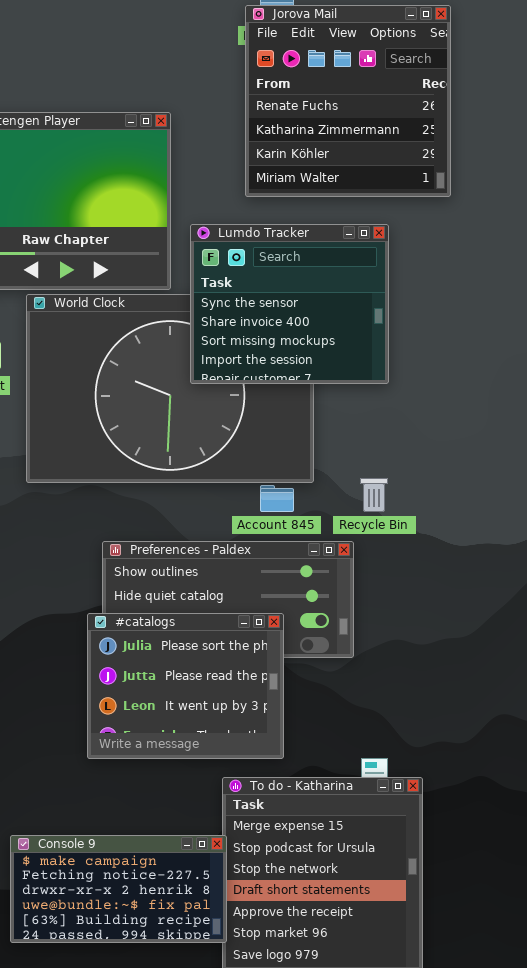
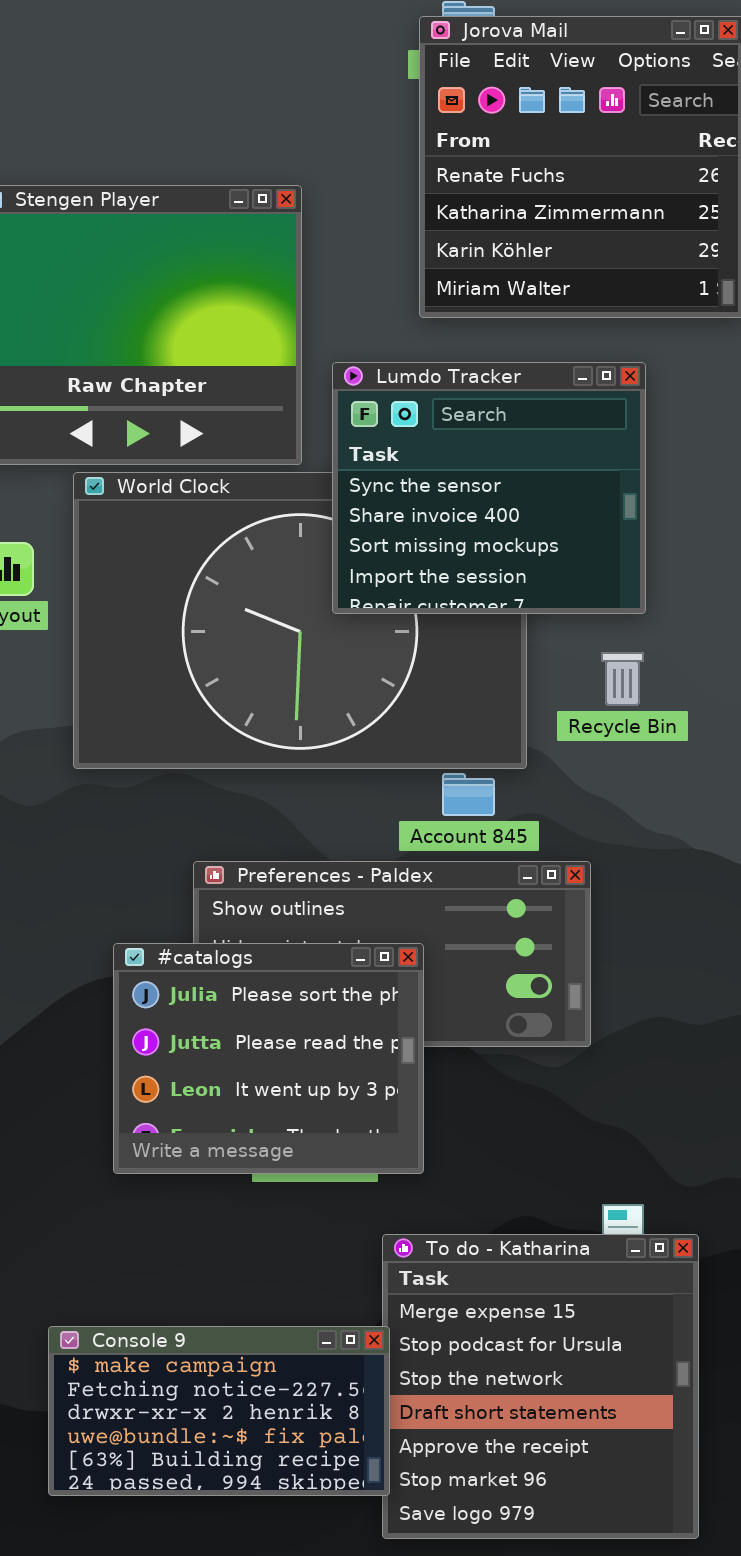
Recycle Bin: [360,478,388,512] -> [601,652,644,706], moved
#catalogs: [87,613,284,759] -> [113,943,424,1174], moved

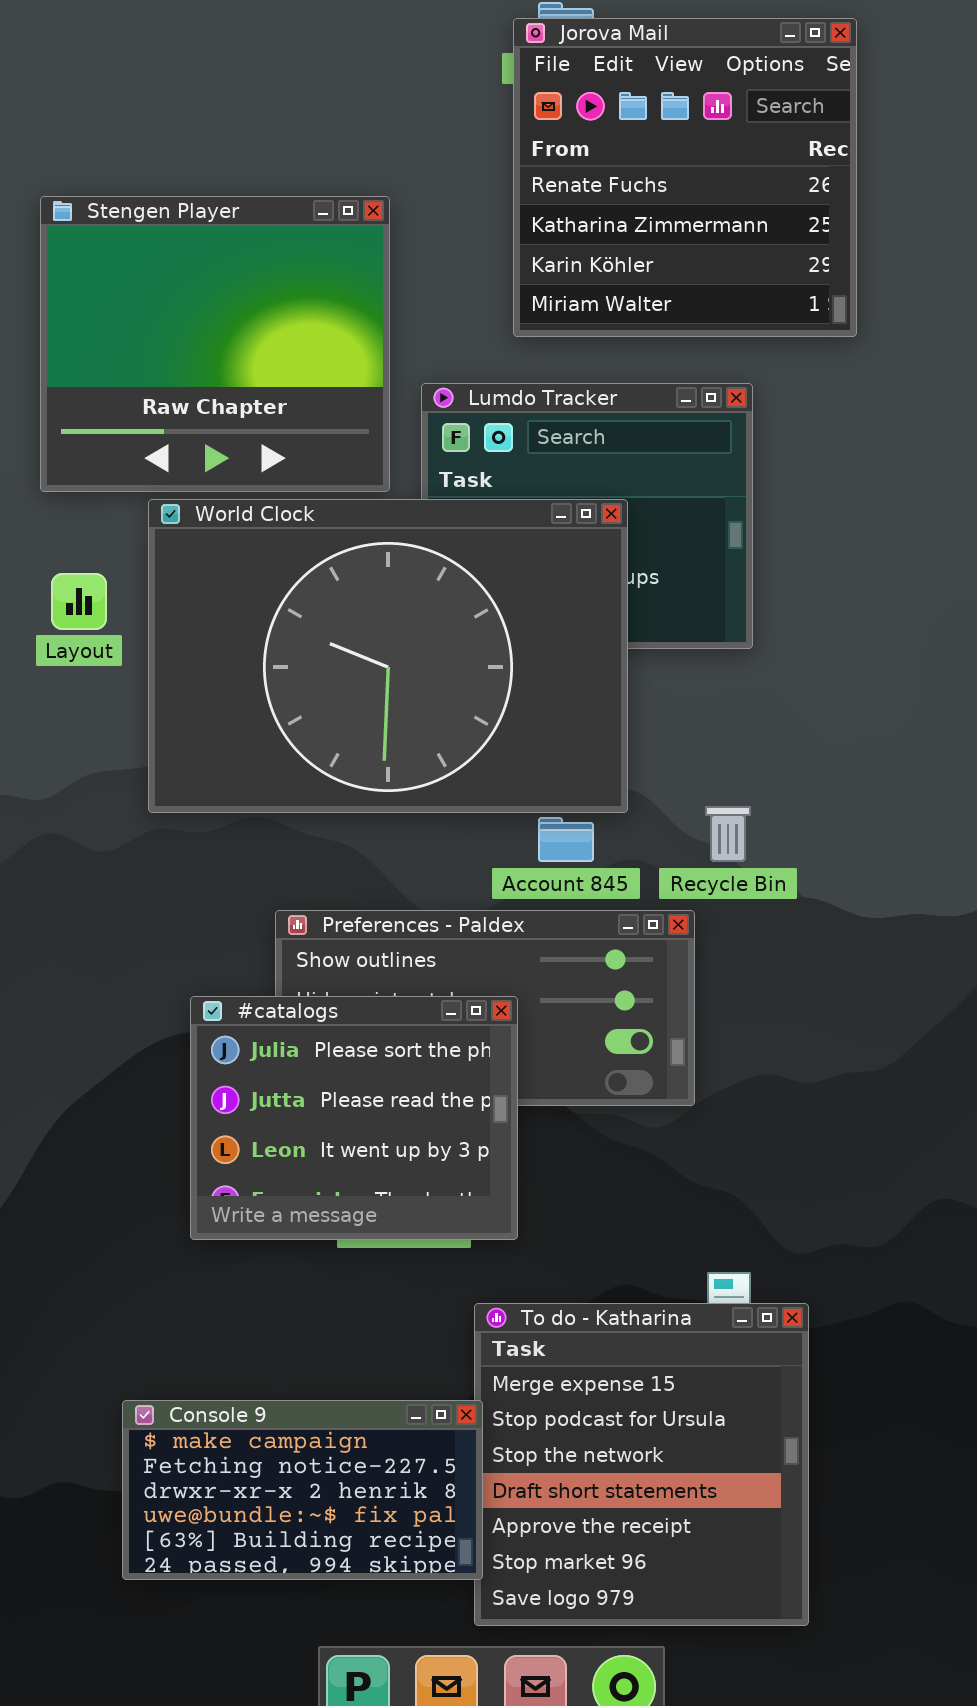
World Clock: [73,472,527,769] -> [148,499,628,813], raised
Recycle Bin: [601,652,644,706] -> [705,806,751,862], moved

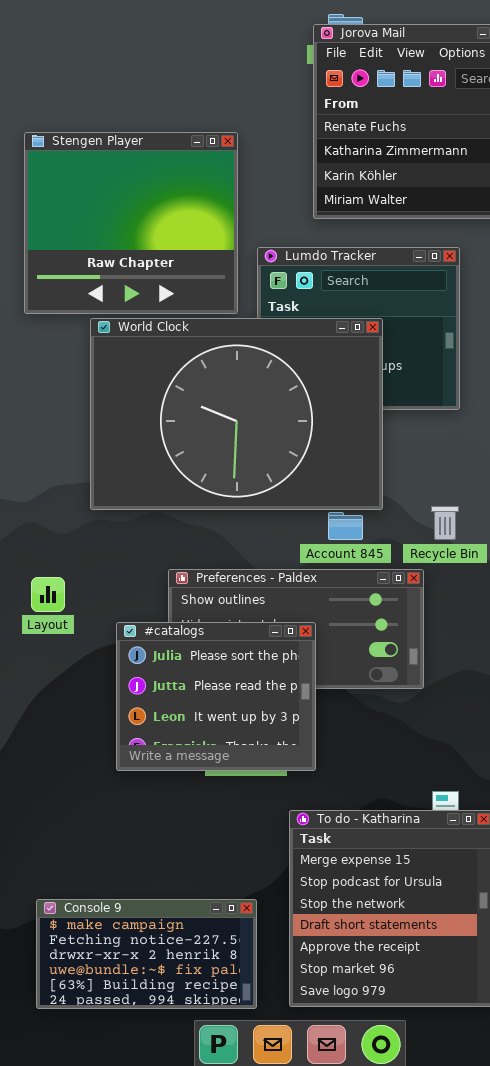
Layout: [51,573,107,630] -> [31,577,65,612], moved
Console 9: [122,1400,483,1580] -> [36,899,257,1009], moved

